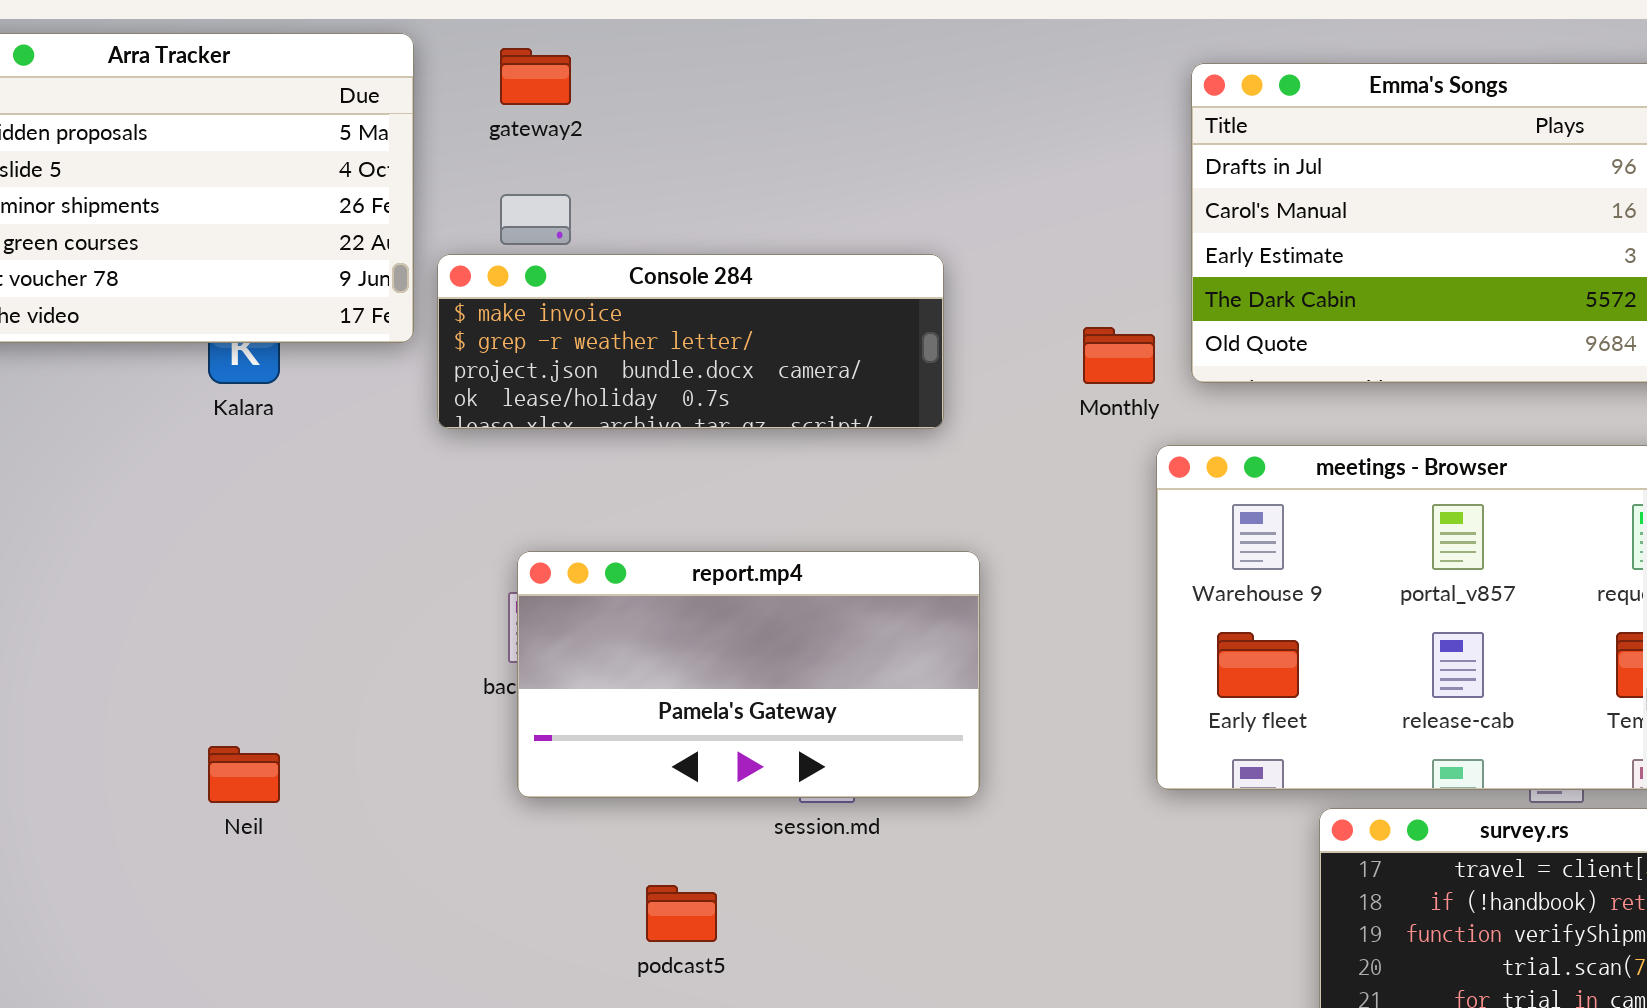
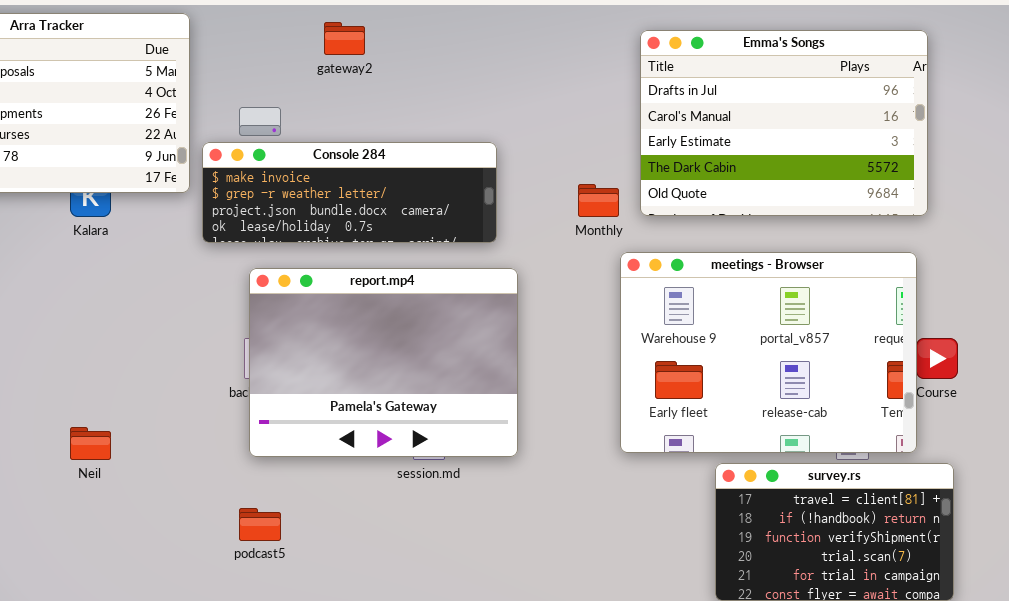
gateway2: [500,48,571,105] -> [324,22,365,55], moved
report.mp4: [517,551,980,798] -> [249,268,518,457], resized
podcast5: [646,885,717,942] -> [239,508,281,541], moved

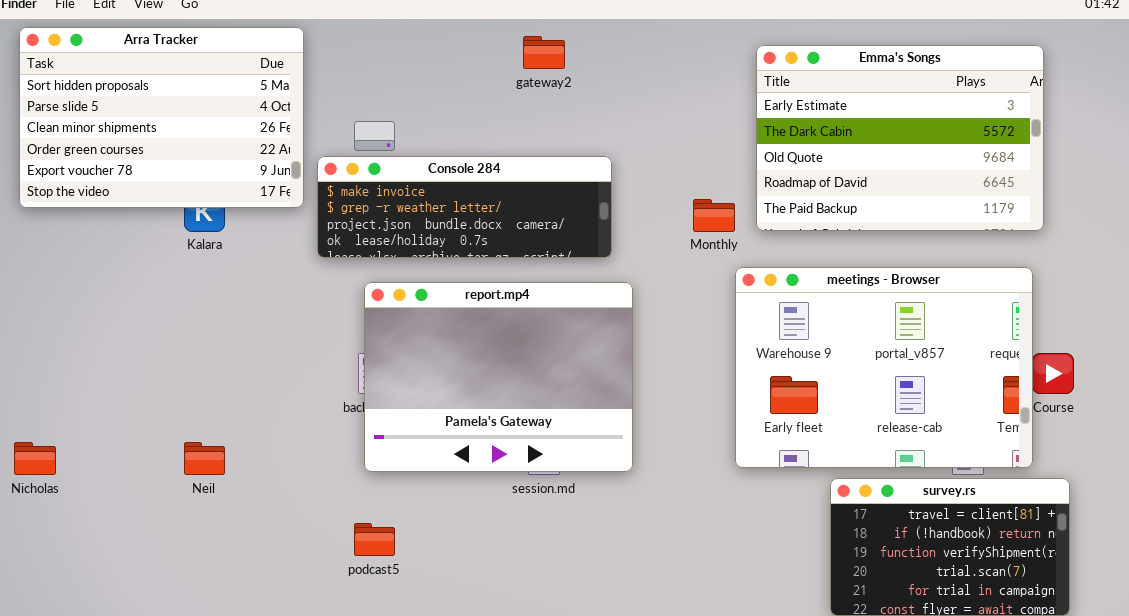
gateway2: [324,22,365,55] -> [523,36,565,69], moved
Emma's Songs: [640,30,928,216] -> [756,45,1044,231], scrolled down 2 rows

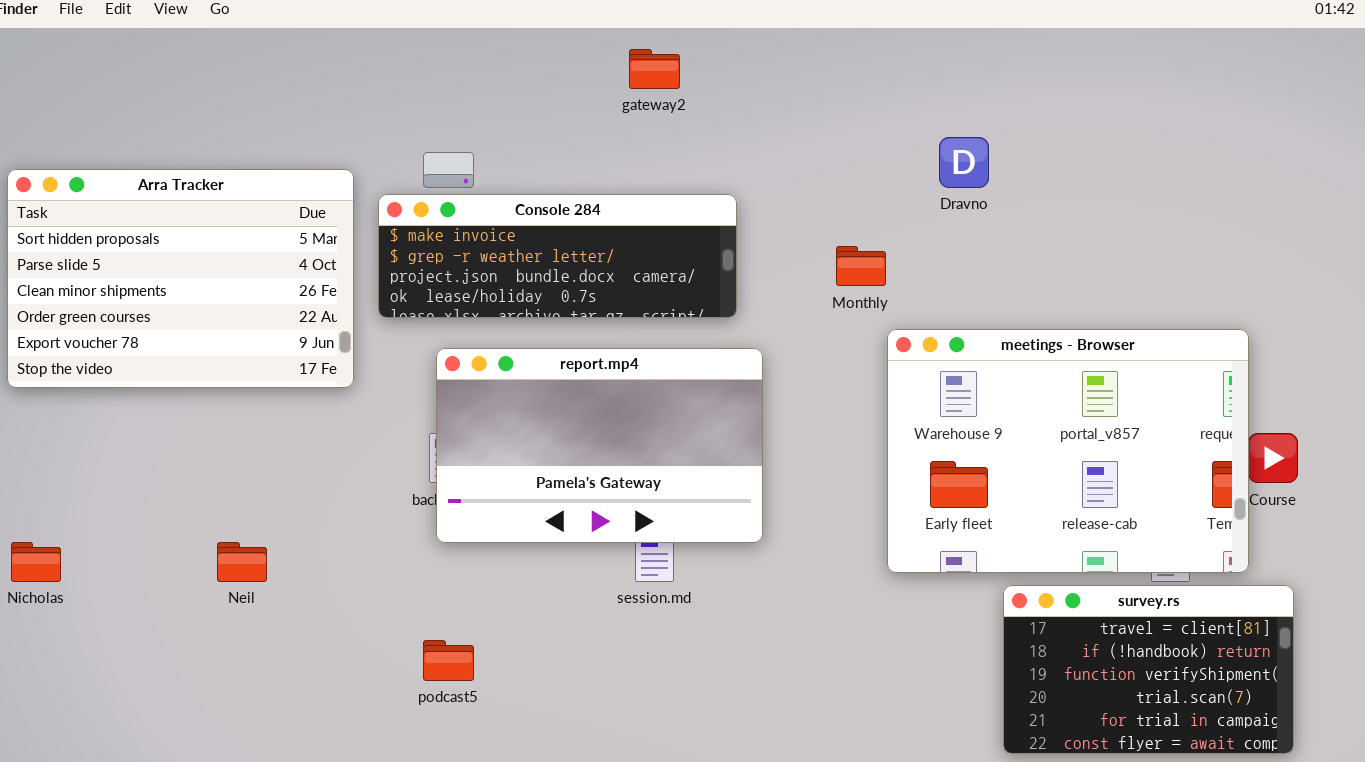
Arra Tracker: [19,27,304,208] -> [7,169,354,388], moved
Emma's Songs: [756,45,1044,231] -> none, closed
report.mp4: [364,282,633,472] -> [436,348,763,543], resized

